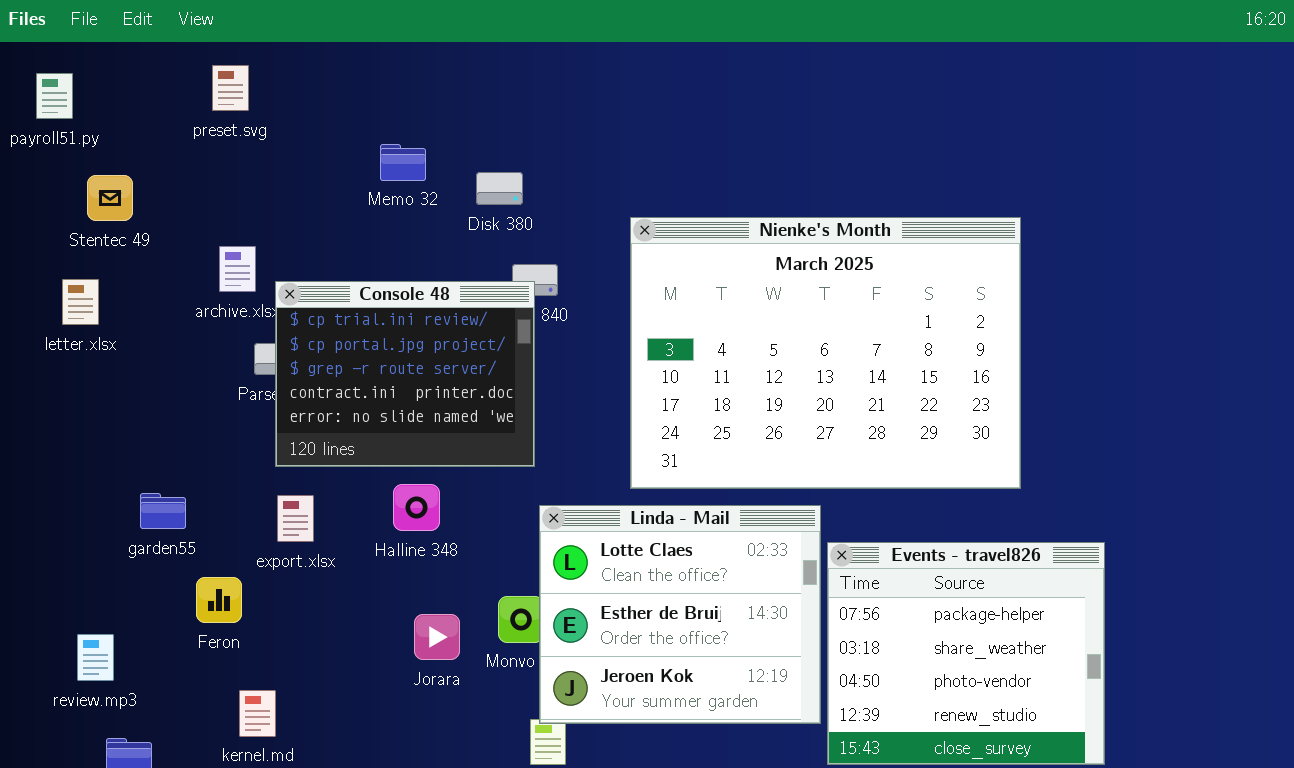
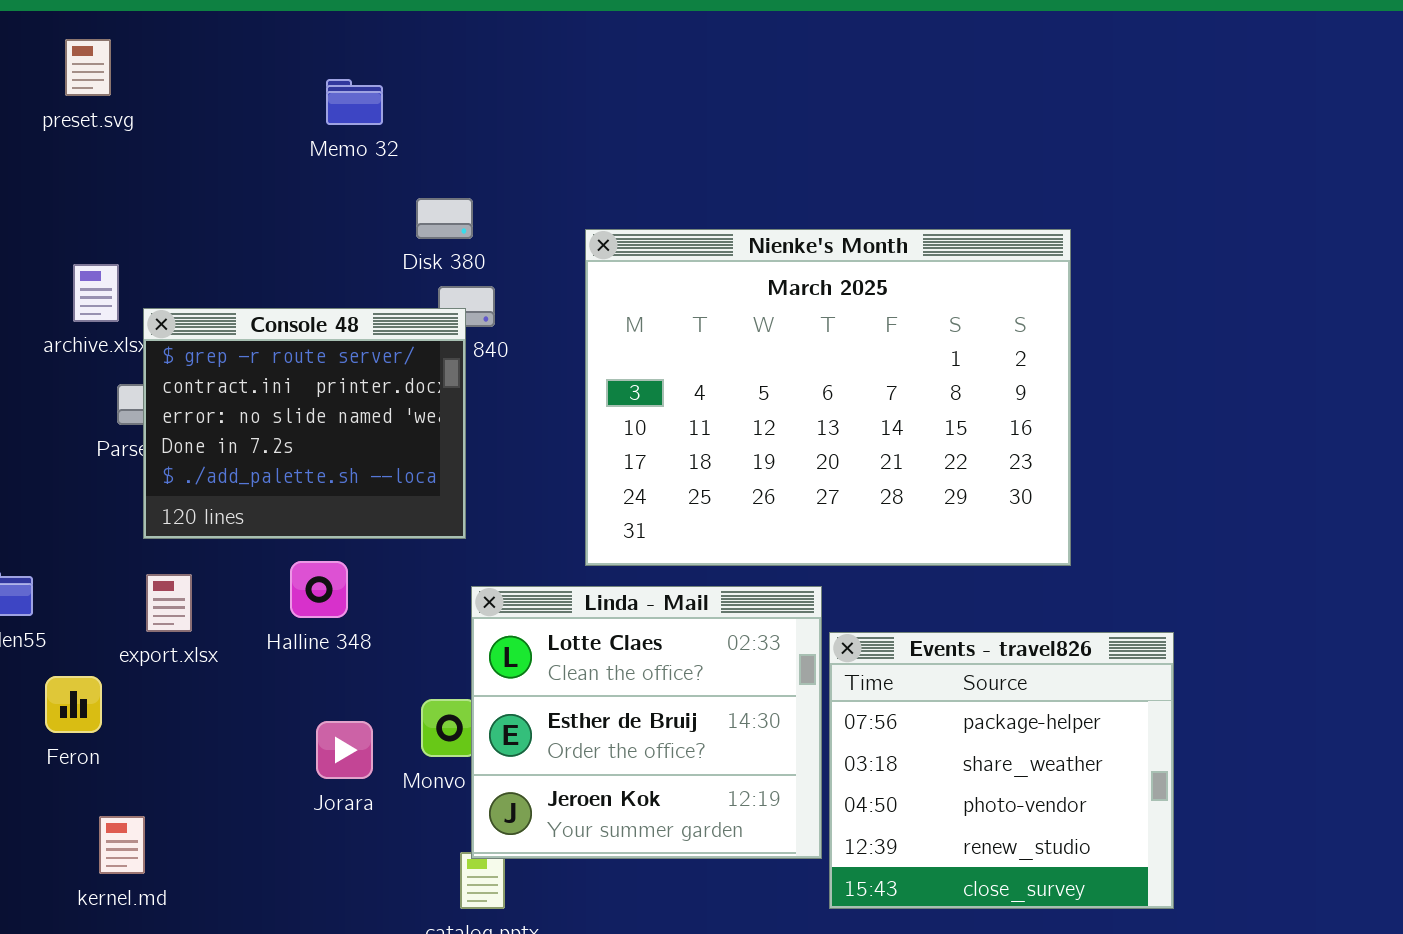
Memo 32: [380,144,426,181] -> [326,79,383,125], moved
Disk 380: [476,172,523,205] -> [416,198,473,239], moved
Console 48: [275,281,535,467] -> [143,308,466,539], scrolled down 2 rows

